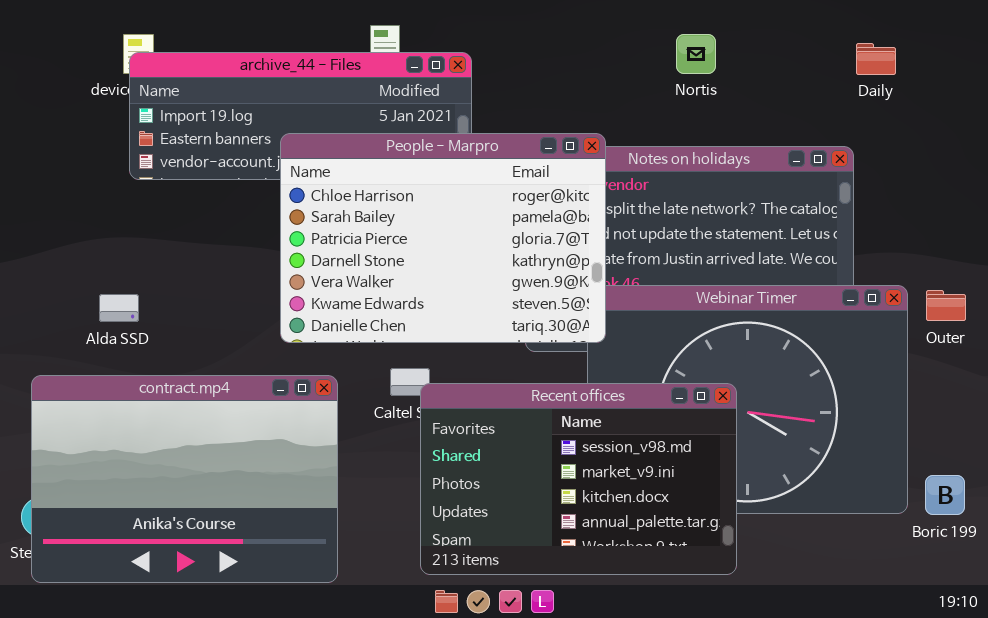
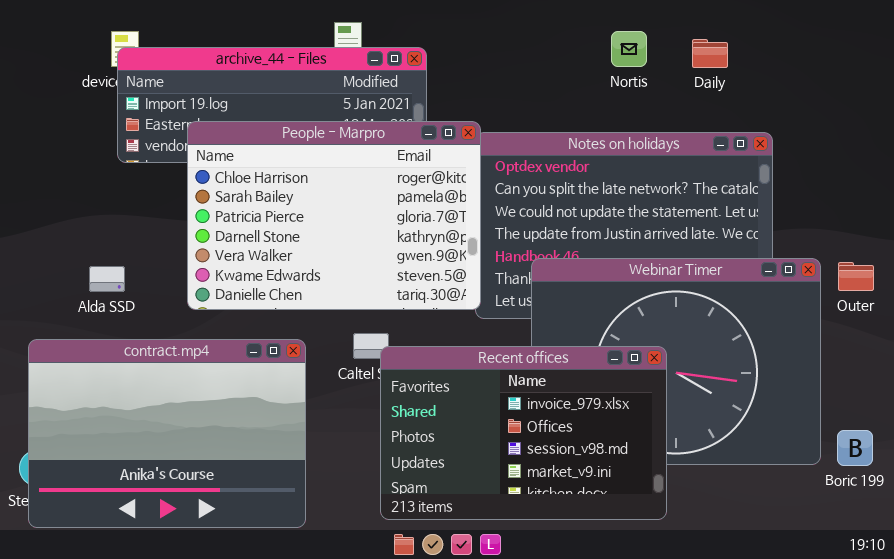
Daily: [856,43,896,75] -> [692,39,728,68], moved
People - Marpro: [280,133,606,343] -> [187,121,481,310], moved
Recent offices: [420,383,737,575] -> [380,346,667,520], scrolled up 2 rows

